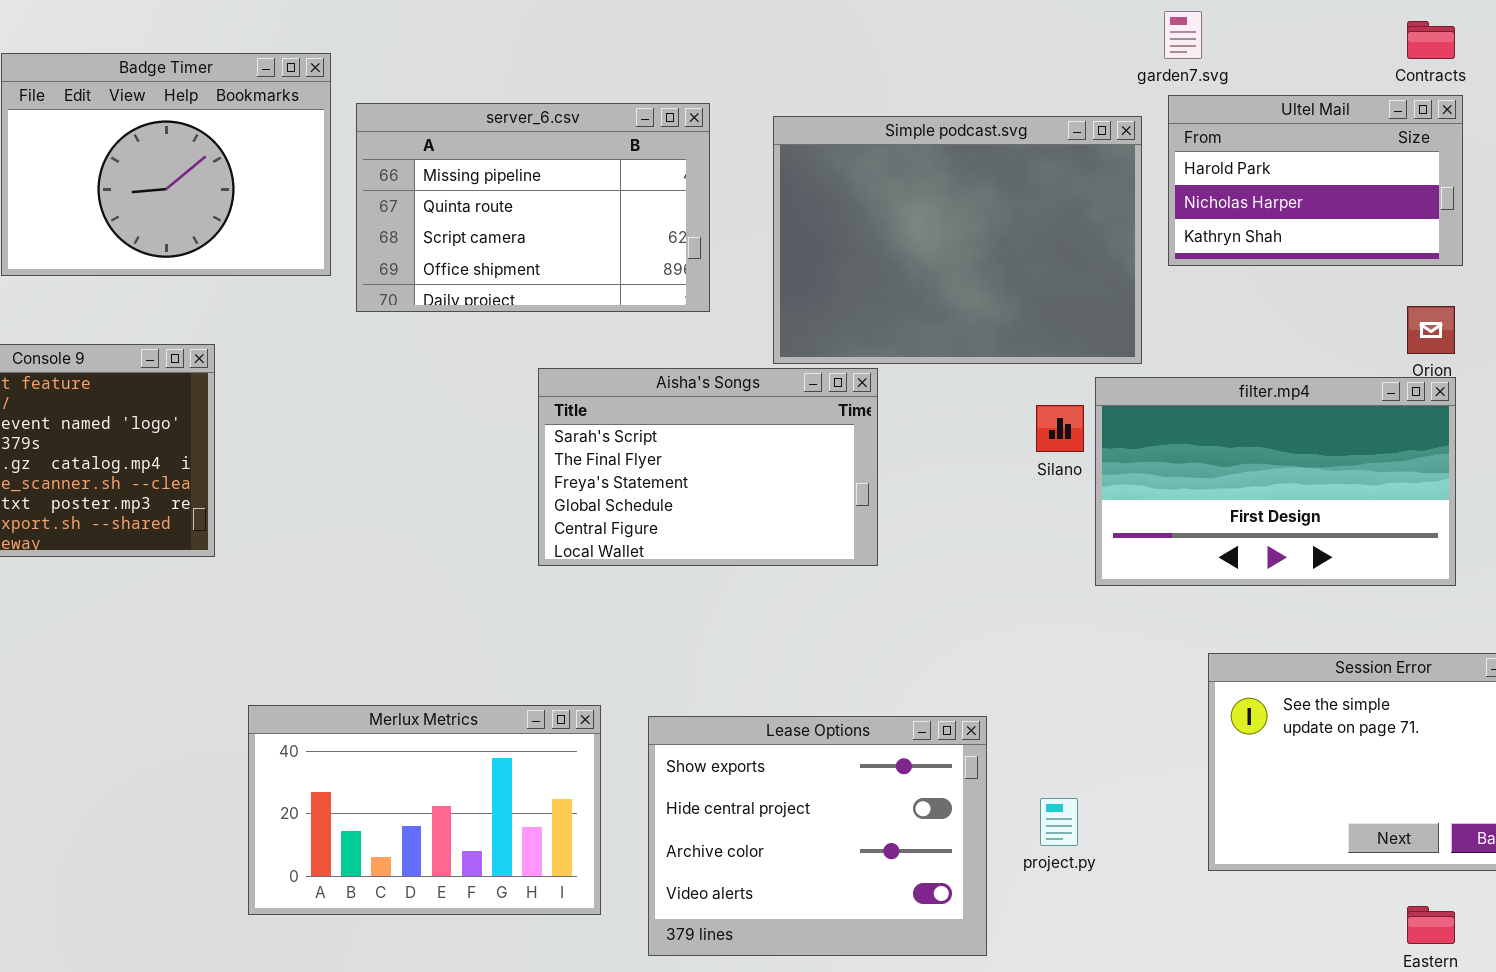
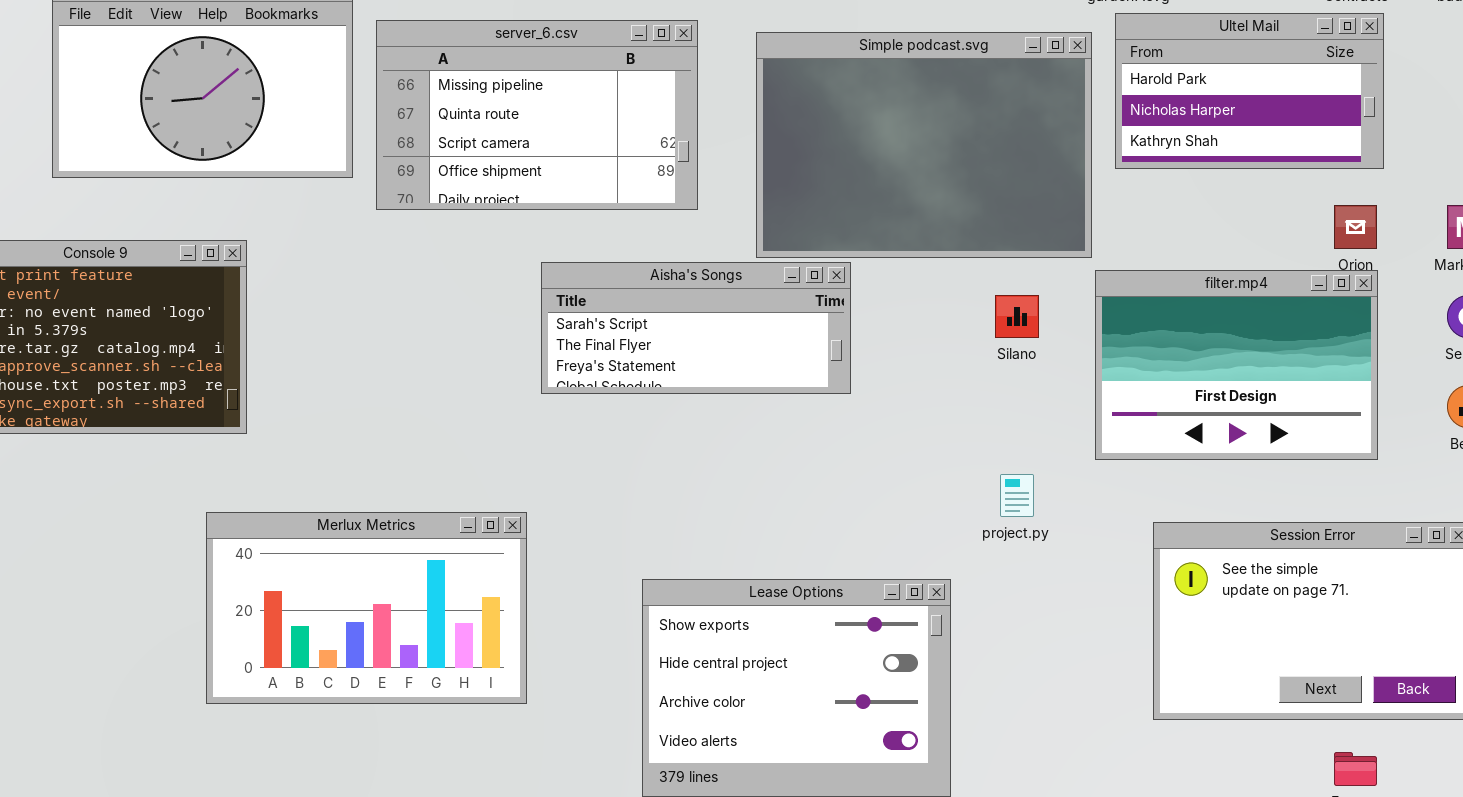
Aisha's Songs: [538,368,878,566] -> [541,262,851,394], resized
filter.mp4: [1095,377,1456,586] -> [1095,270,1378,460], resized
Merlux Metrics: [248,705,601,915] -> [206,512,527,704], moved
project.py: [1040,798,1078,846] -> [1000,474,1034,517], moved

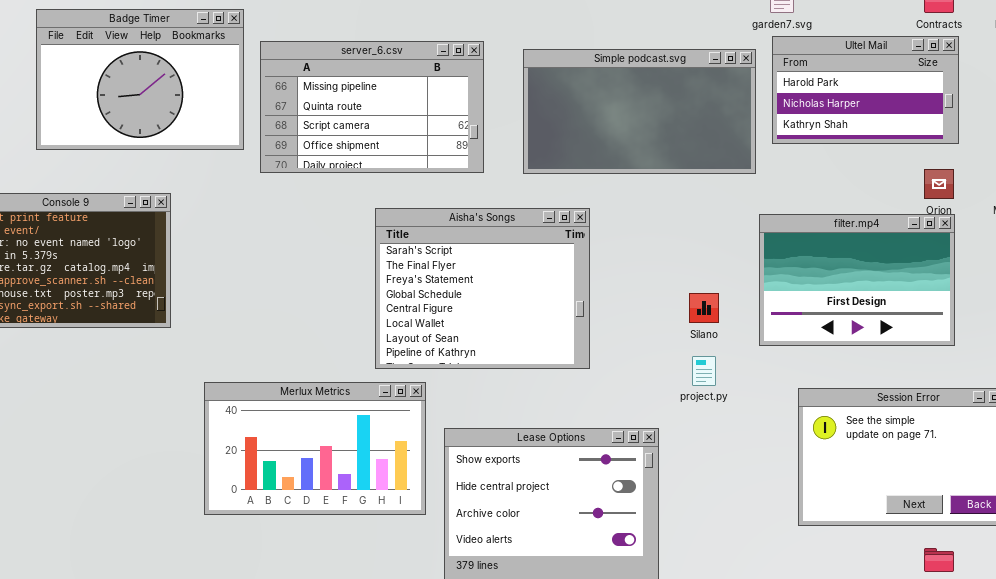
Simple podcast.svg: [756,32,1092,258] -> [523,49,756,174], resized
Aisha's Songs: [541,262,851,394] -> [375,208,590,369], resized
Silano: [995,295,1039,338] -> [689,293,719,323], moved
Merlux Metrics: [206,512,527,704] -> [204,382,426,515], moved

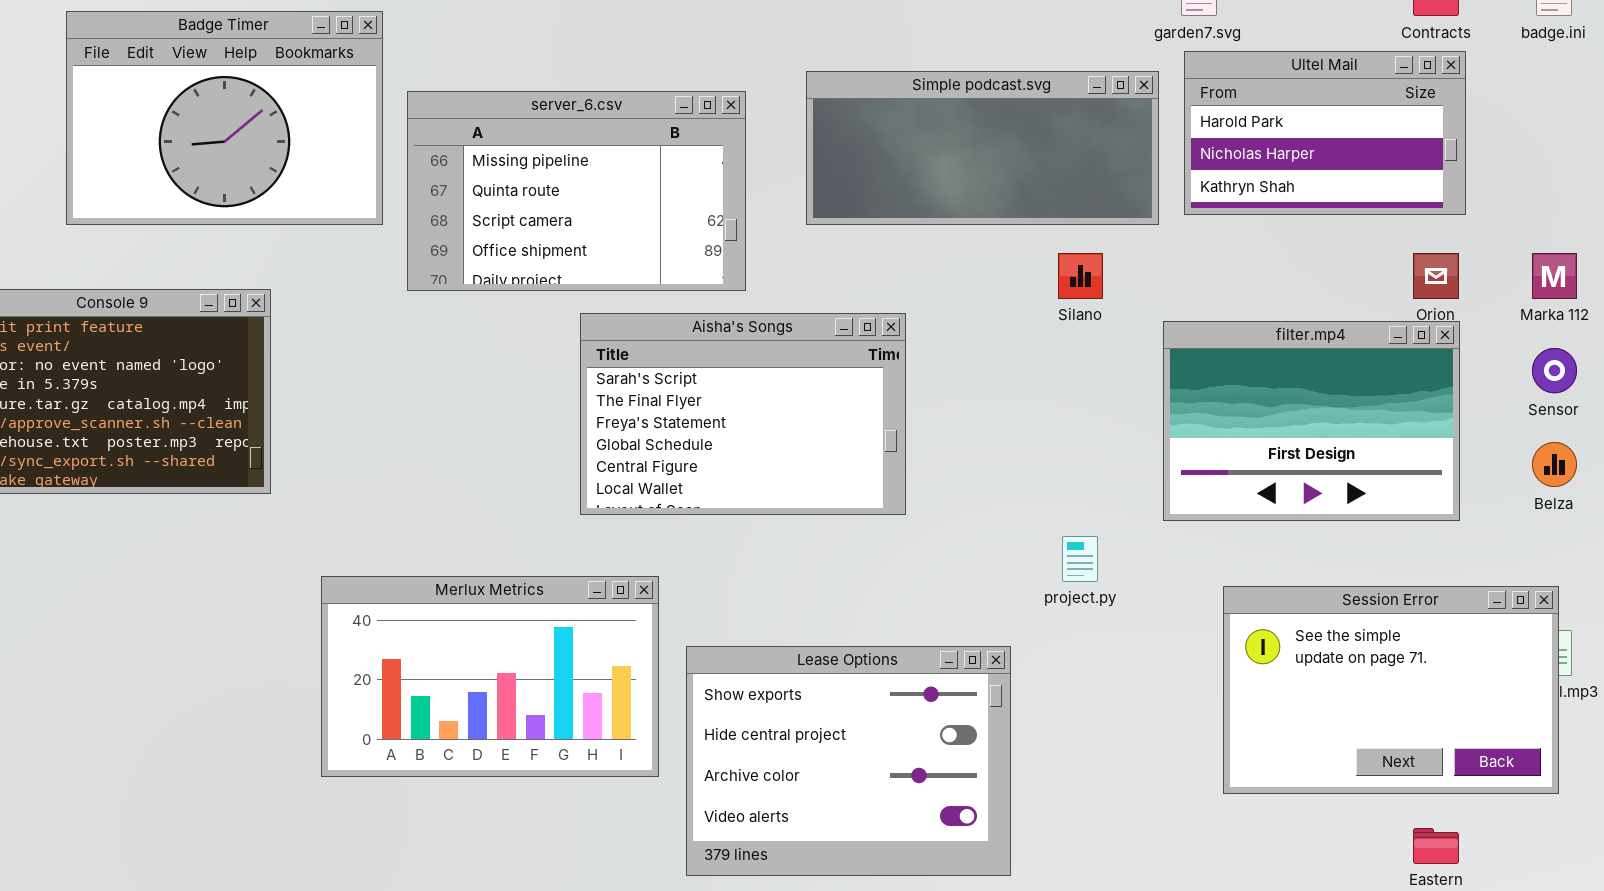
server_6.csv: [260,41,484,173] -> [407,91,746,291], moved
Simple podcast.svg: [523,49,756,174] -> [806,71,1159,225], resized
Aisha's Songs: [375,208,590,369] -> [580,313,906,515], resized
Silano: [689,293,719,323] -> [1058,253,1103,299], moved

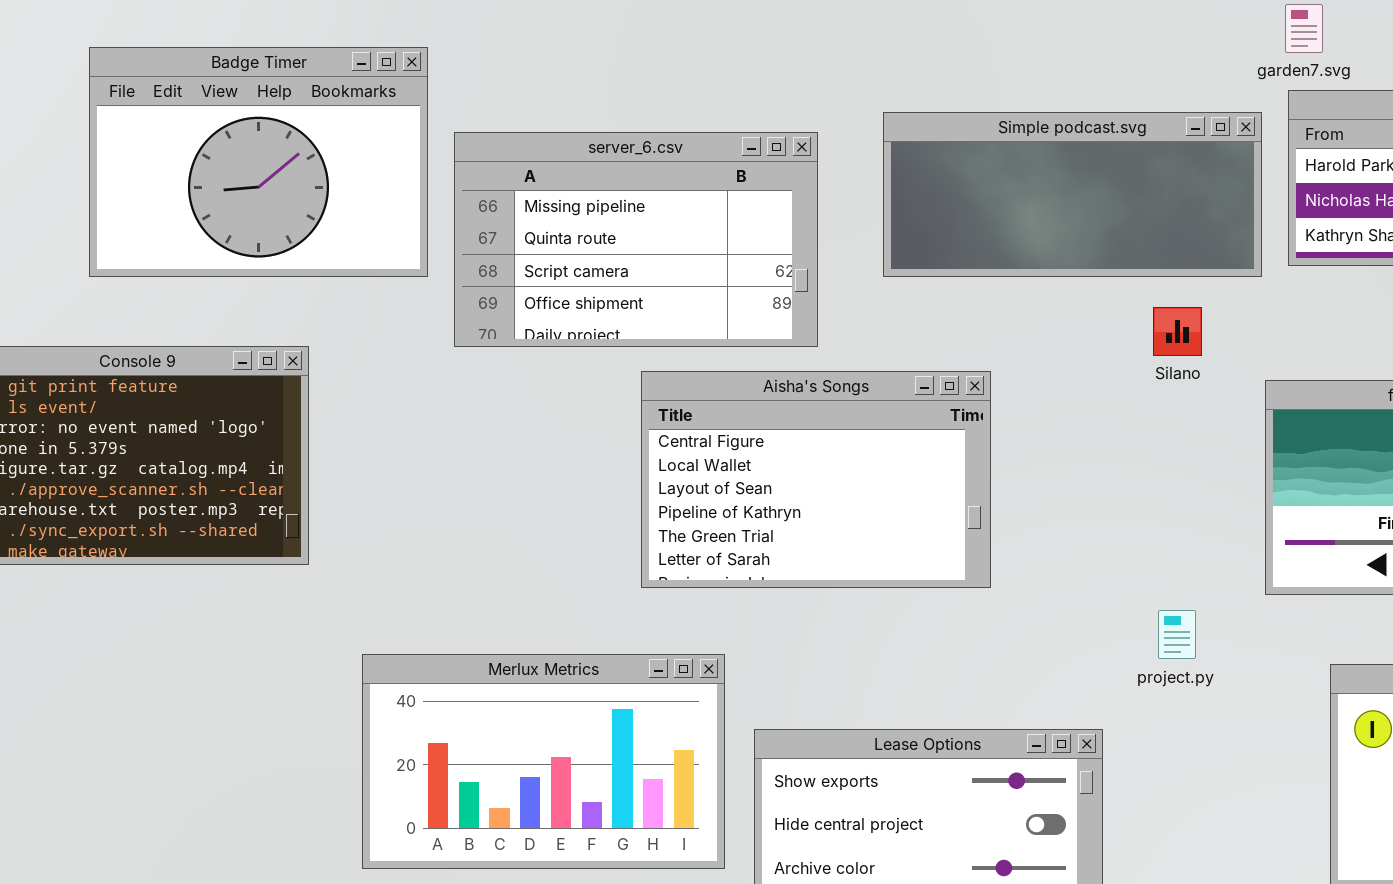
Aisha's Songs: [580,313,906,515] -> [641,371,991,588], scrolled down 4 rows

